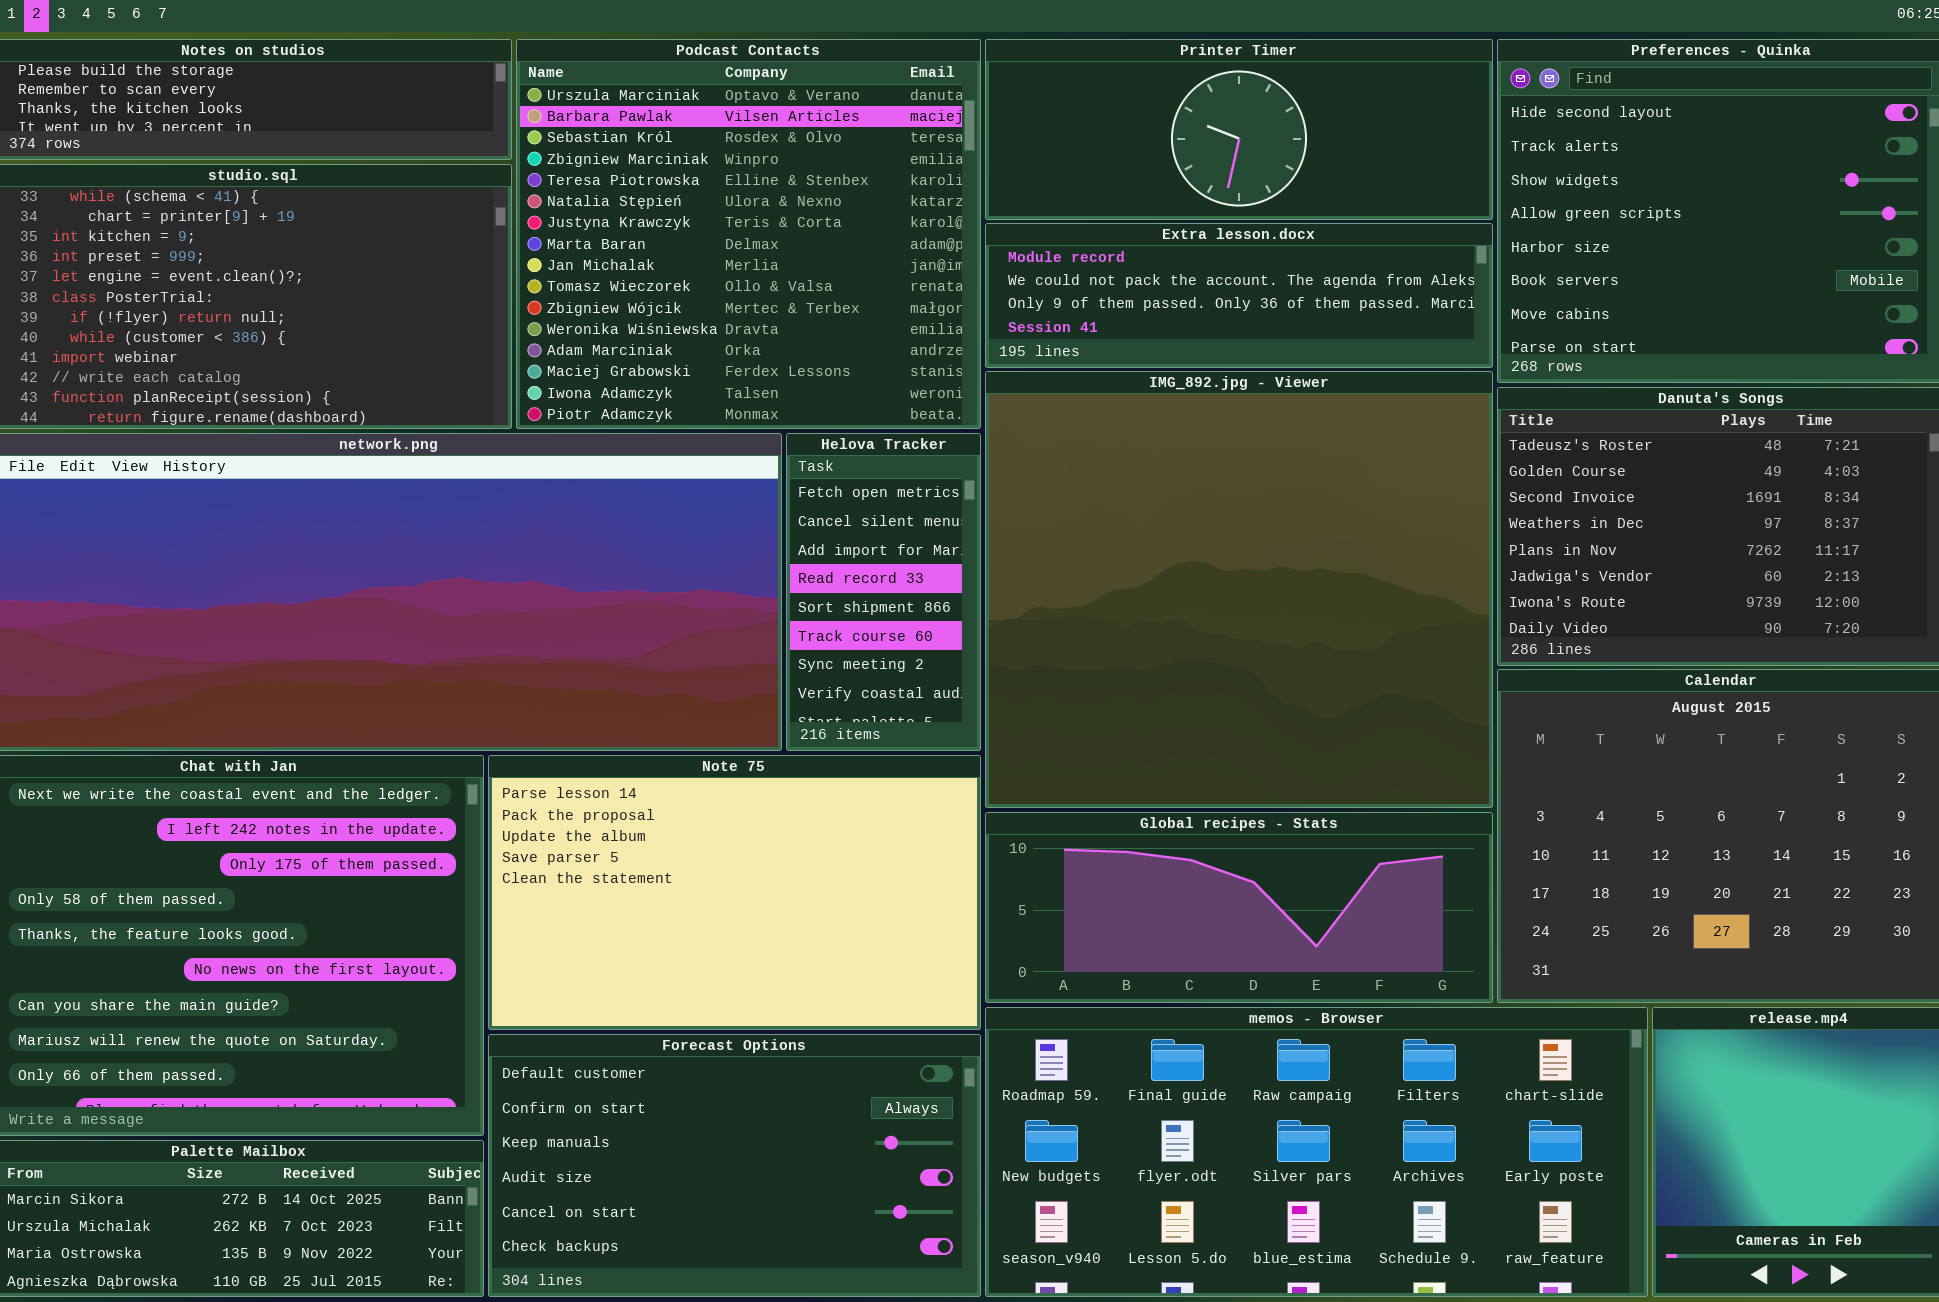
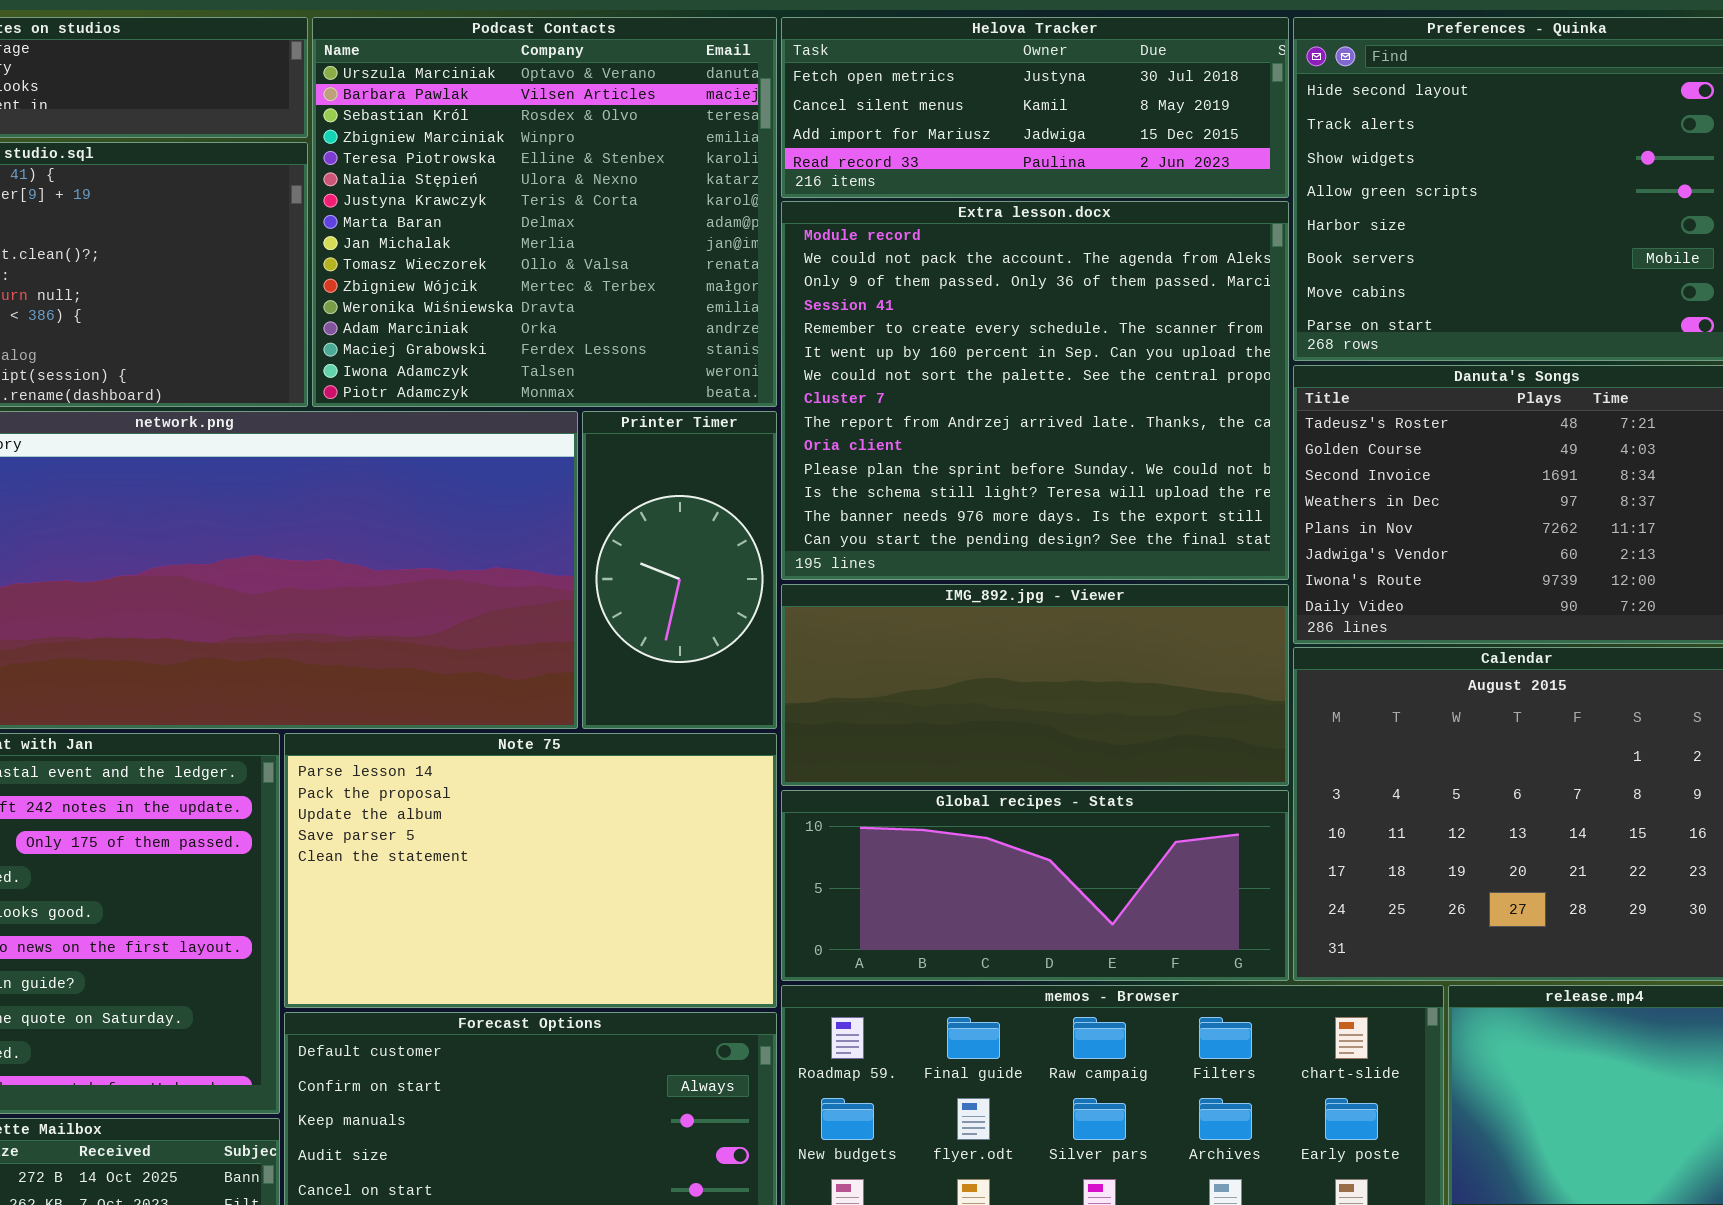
Printer Timer: [985,39,1493,220] -> [582,411,777,729], moved, resized
Extra lesson.docx: [985,223,1493,368] -> [781,201,1289,580], resized
IMG_892.jpg - Viewer: [985,371,1493,808] -> [781,584,1289,786], resized
Helova Tracker: [786,433,981,751] -> [781,17,1289,198], moved, resized

